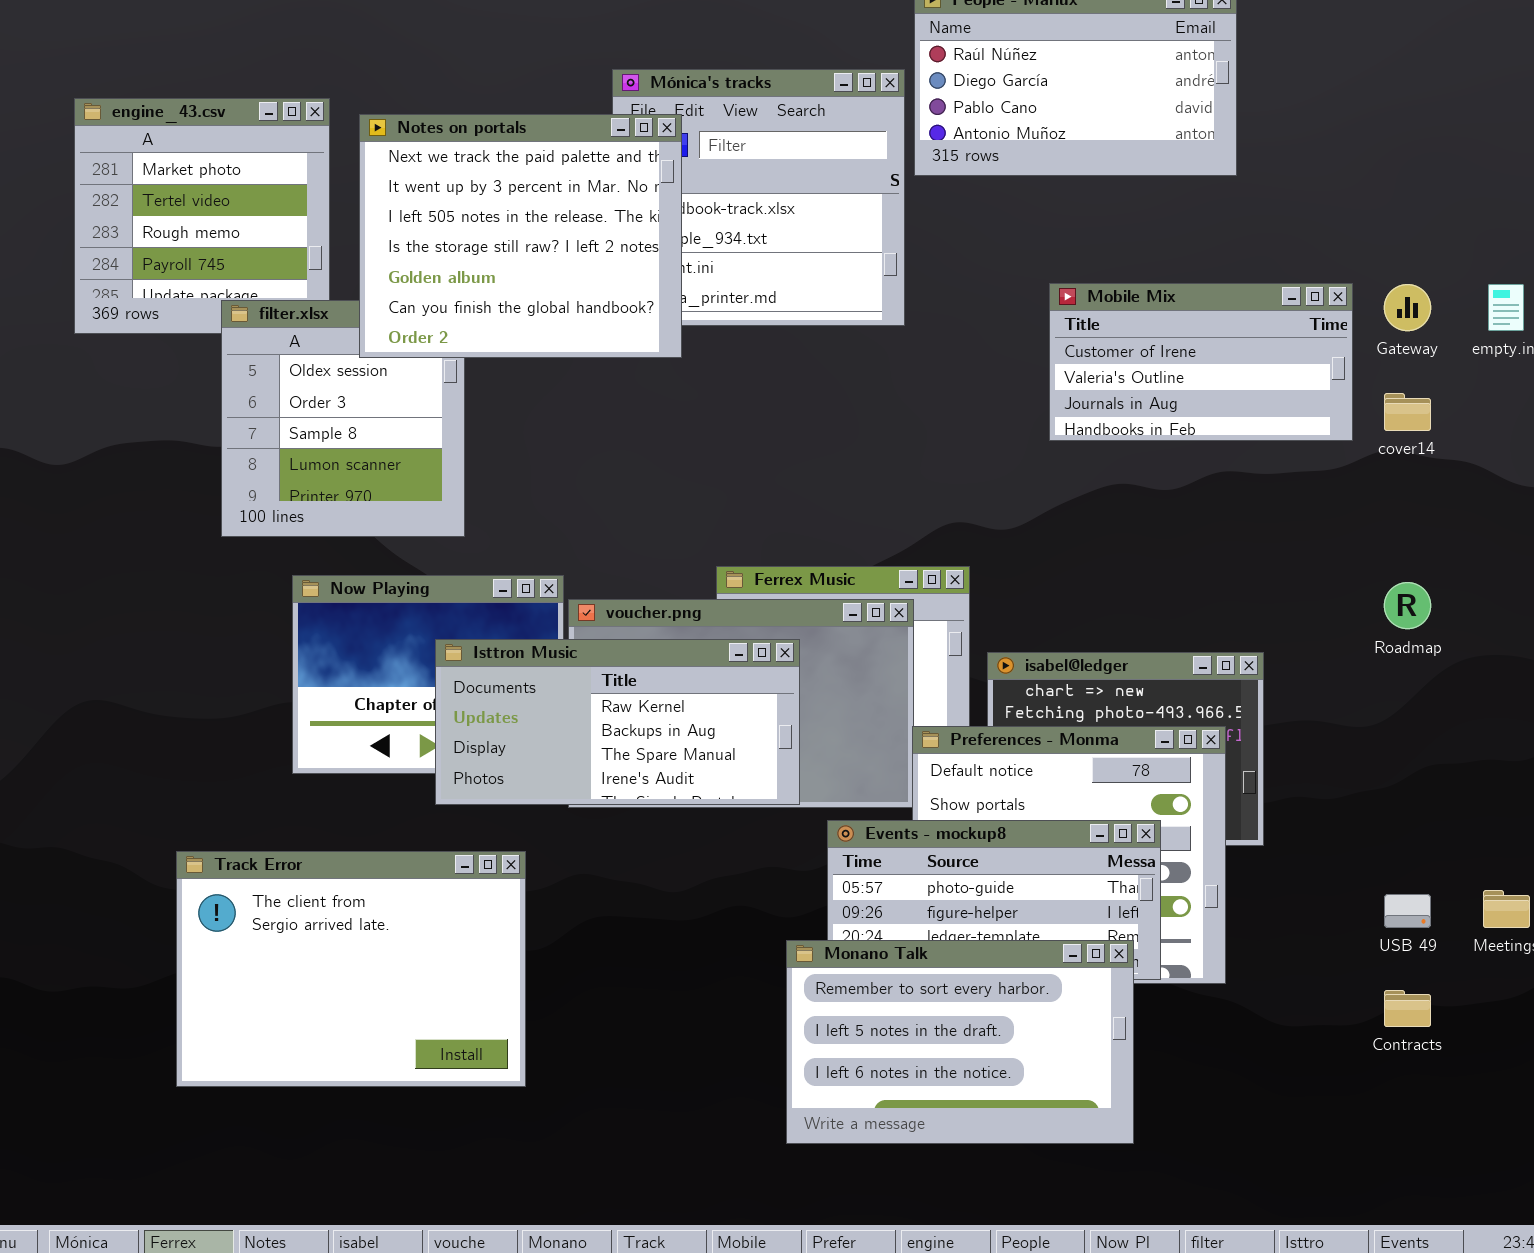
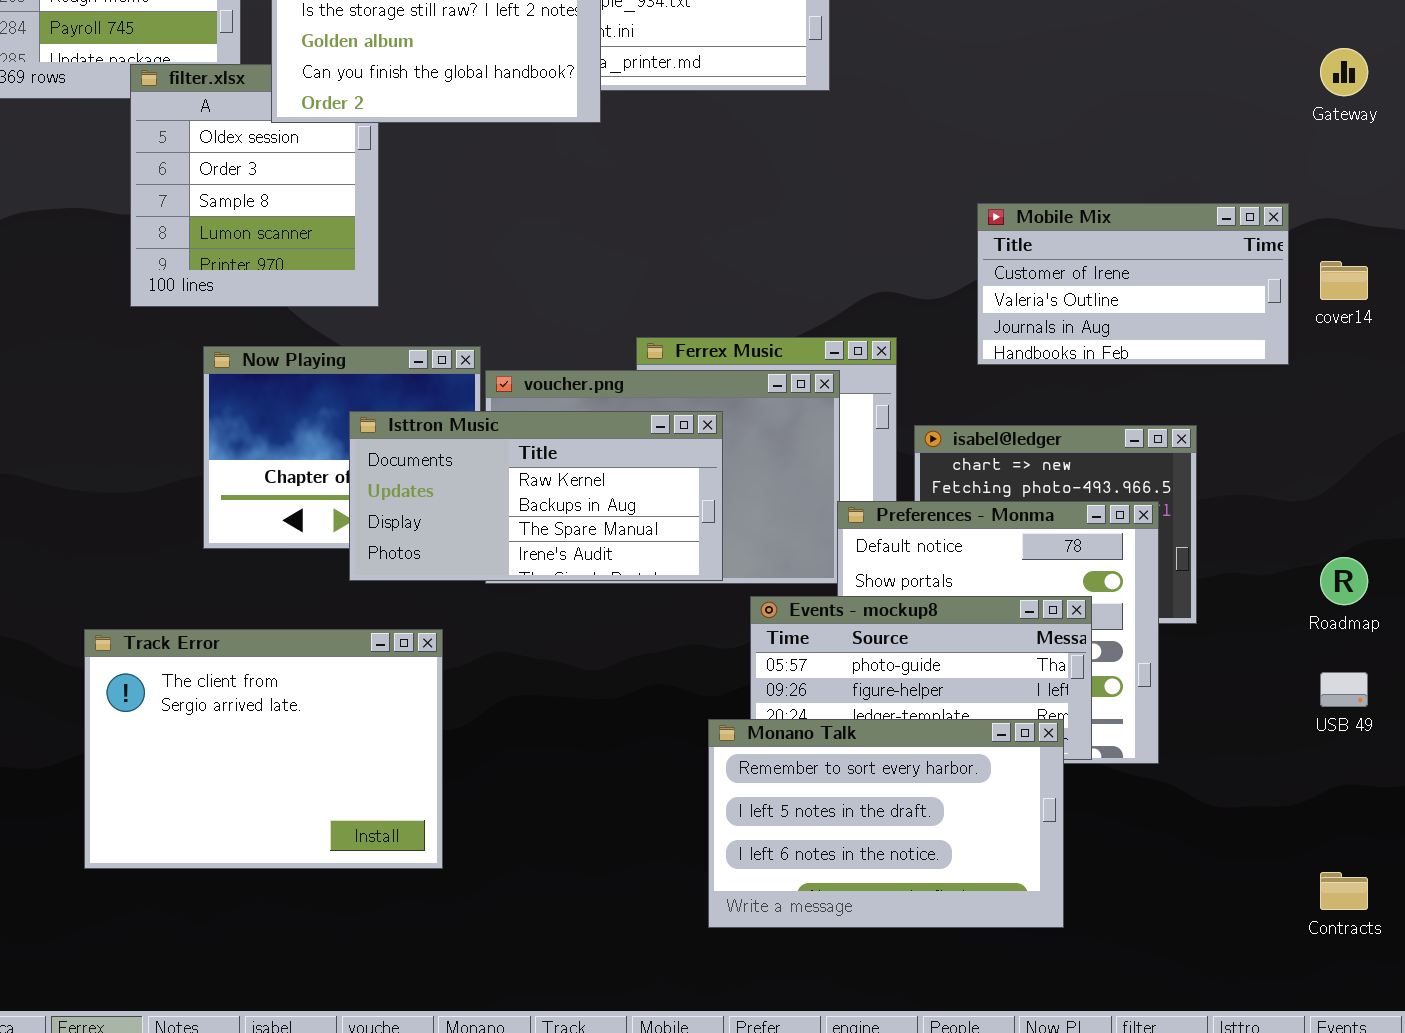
Mobile Mix: [1049,283,1353,441] -> [977,203,1289,365], moved
cover14: [1384,393,1431,431] -> [1320,261,1368,300], moved
Roadmap: [1384,582,1431,629] -> [1320,557,1368,605], moved
Contracts: [1384,990,1431,1027] -> [1320,872,1368,910], moved

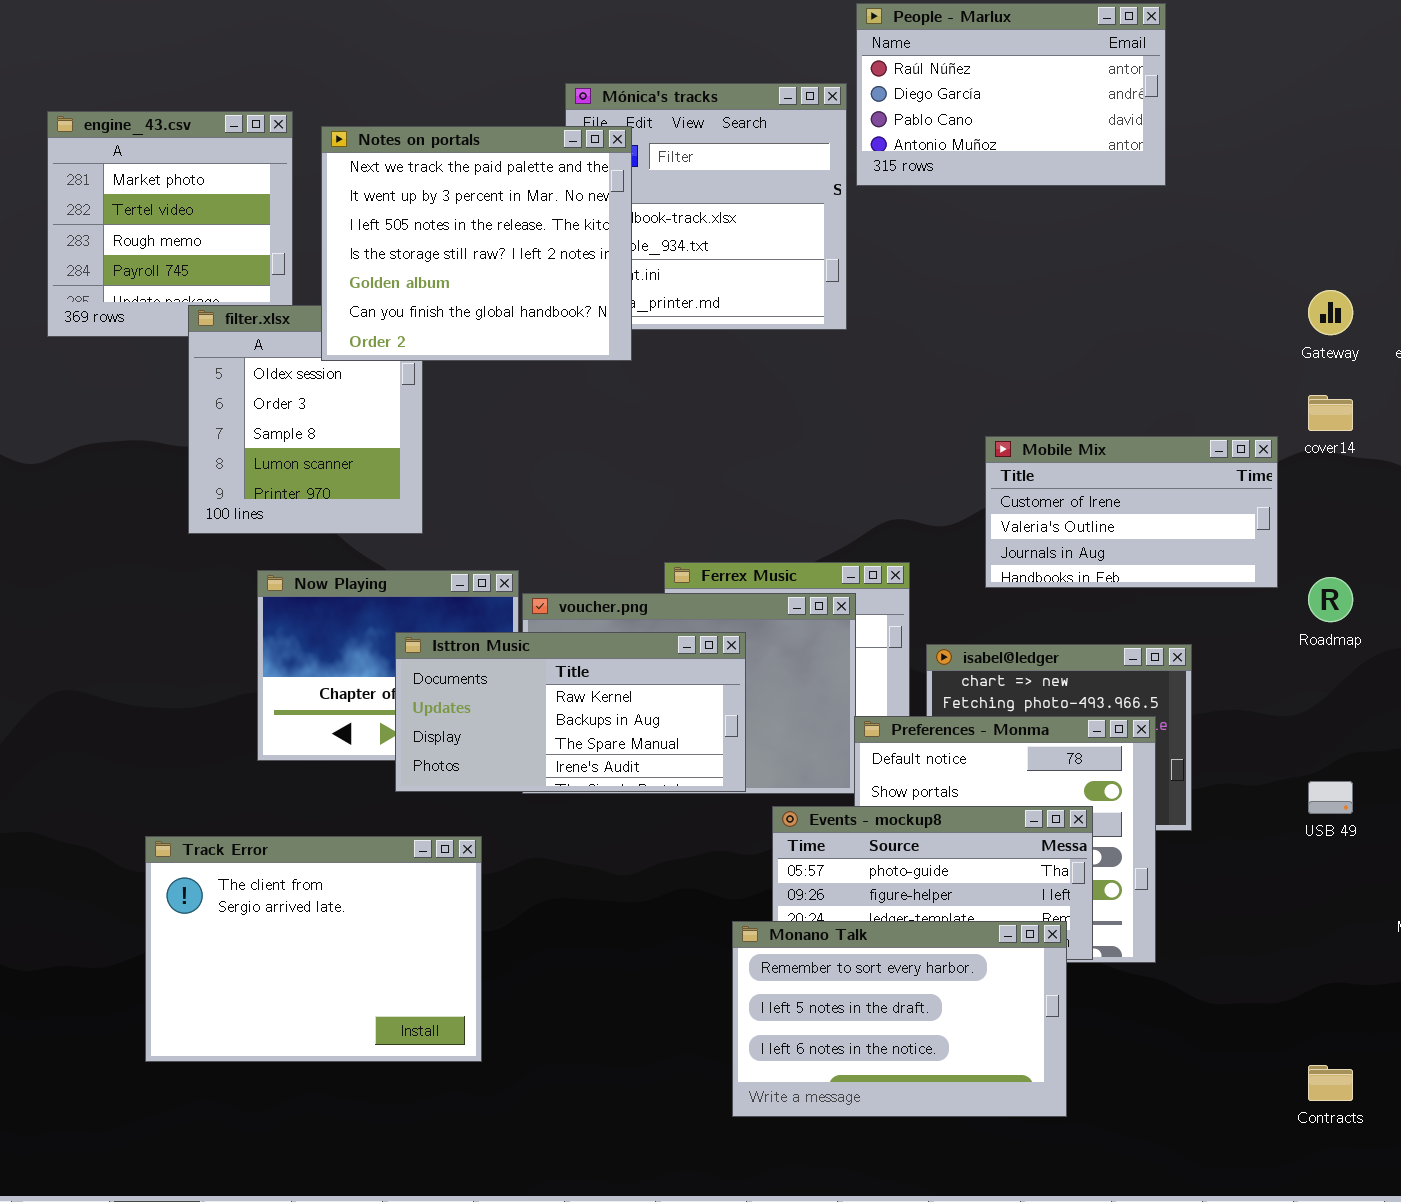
cover14: [1320,261,1368,300] -> [1308,395,1353,431], moved
Roadmap: [1320,557,1368,605] -> [1308,577,1353,622], moved
USB 49: [1320,672,1368,707] -> [1308,781,1353,814], moved

